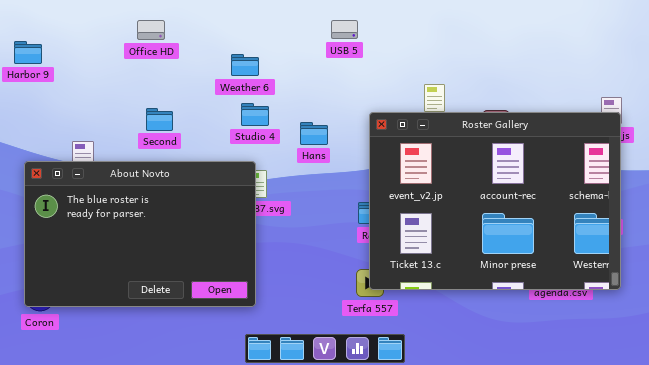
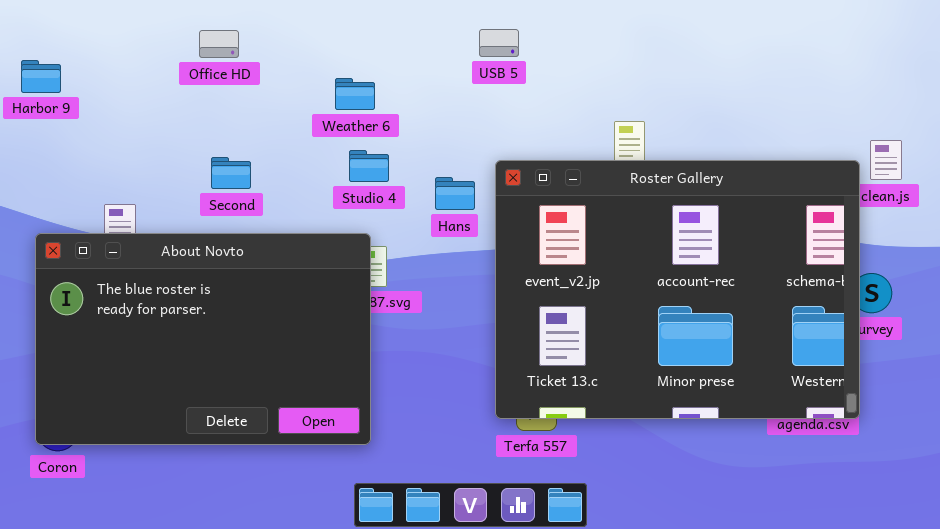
Roster Gallery: [369,112,621,290] -> [495,160,860,419], moved

